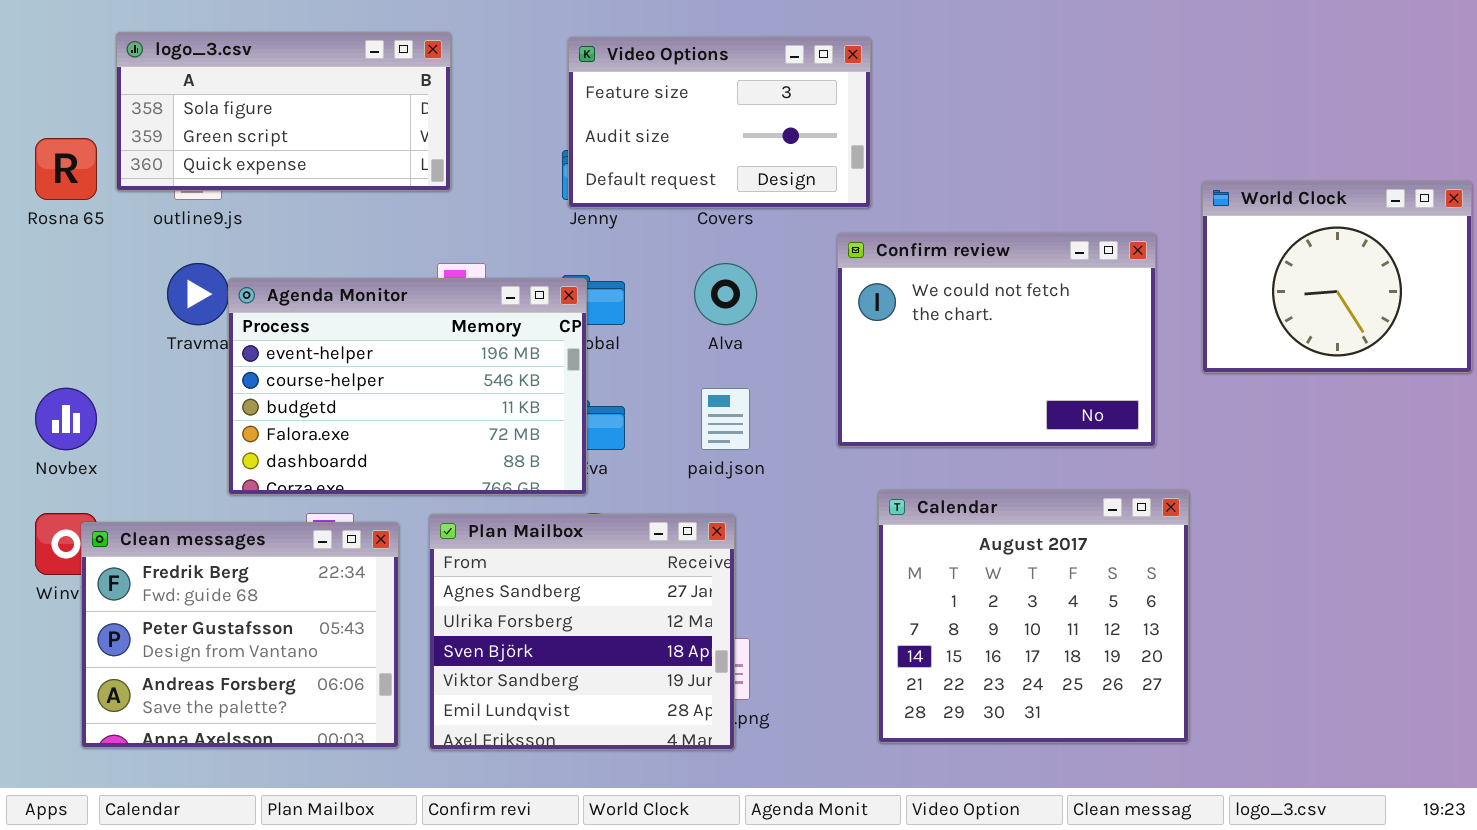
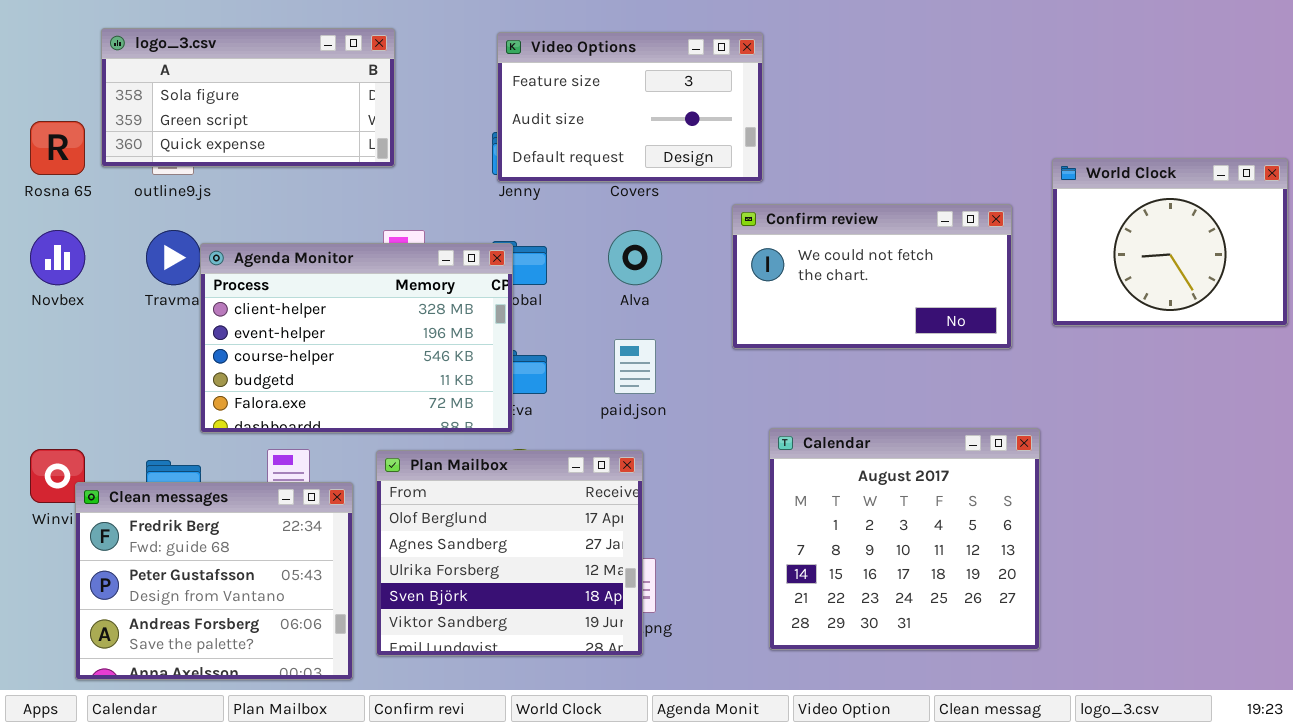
Confirm review: [837,233,1156,447] -> [732,204,1012,349], resized
Agenda Monitor: [228,278,587,495] -> [200,243,513,433], scrolled up 1 row
Novbex: [35,388,97,450] -> [30,230,85,285], moved
Plan Mailbox: [429,514,735,750] -> [376,450,643,656], scrolled up 1 row
Clean messages: [81,522,399,748] -> [75,482,353,680], moved

